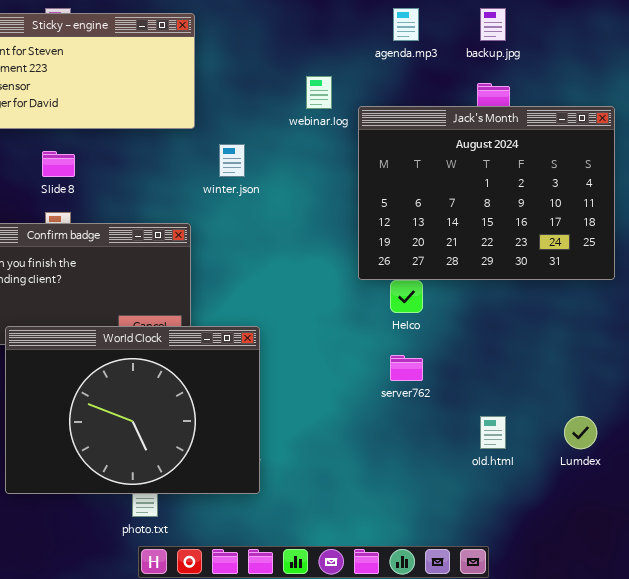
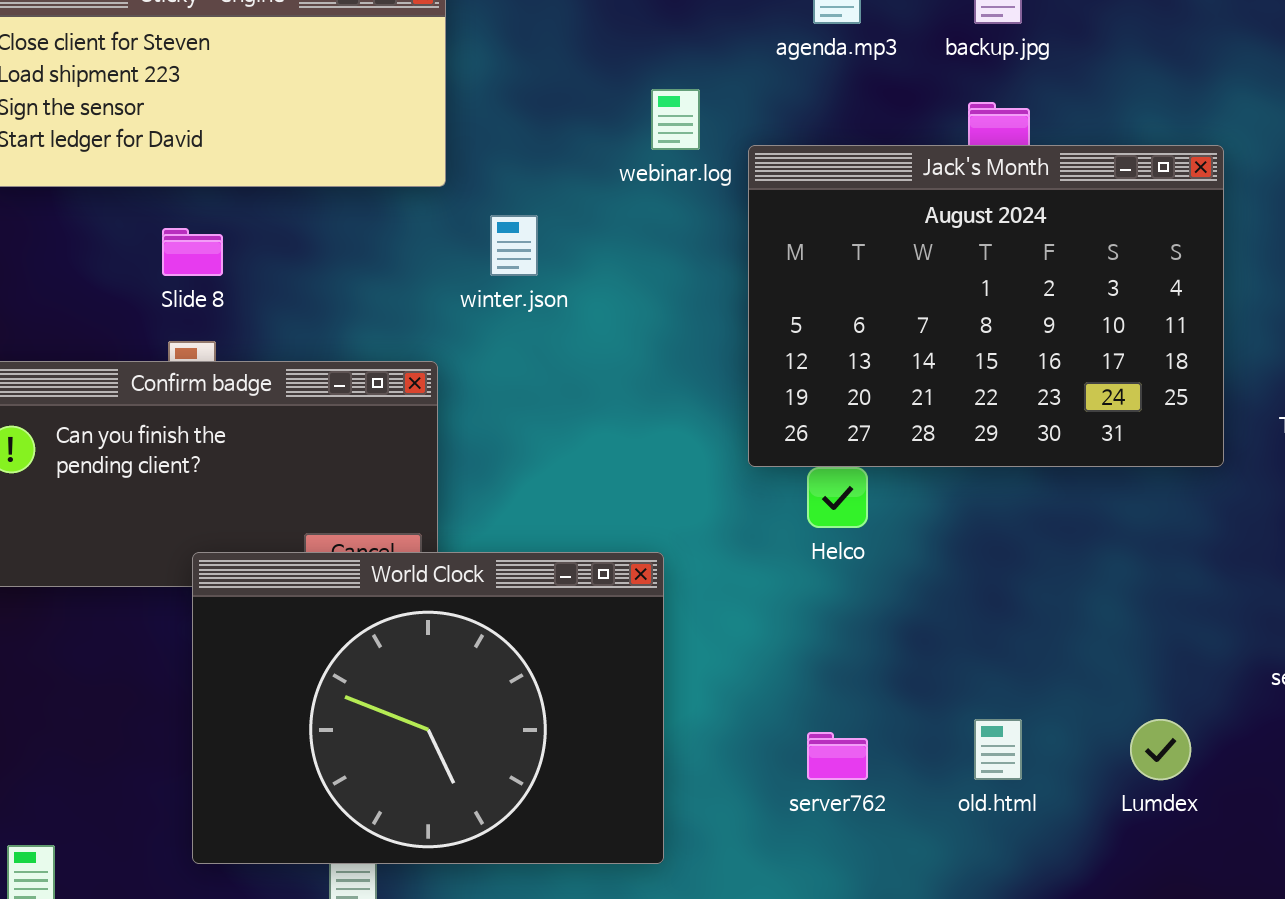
World Clock: [5,326,260,494] -> [192,552,664,864], moved
server762: [390,355,423,381] -> [807,732,868,780], moved

